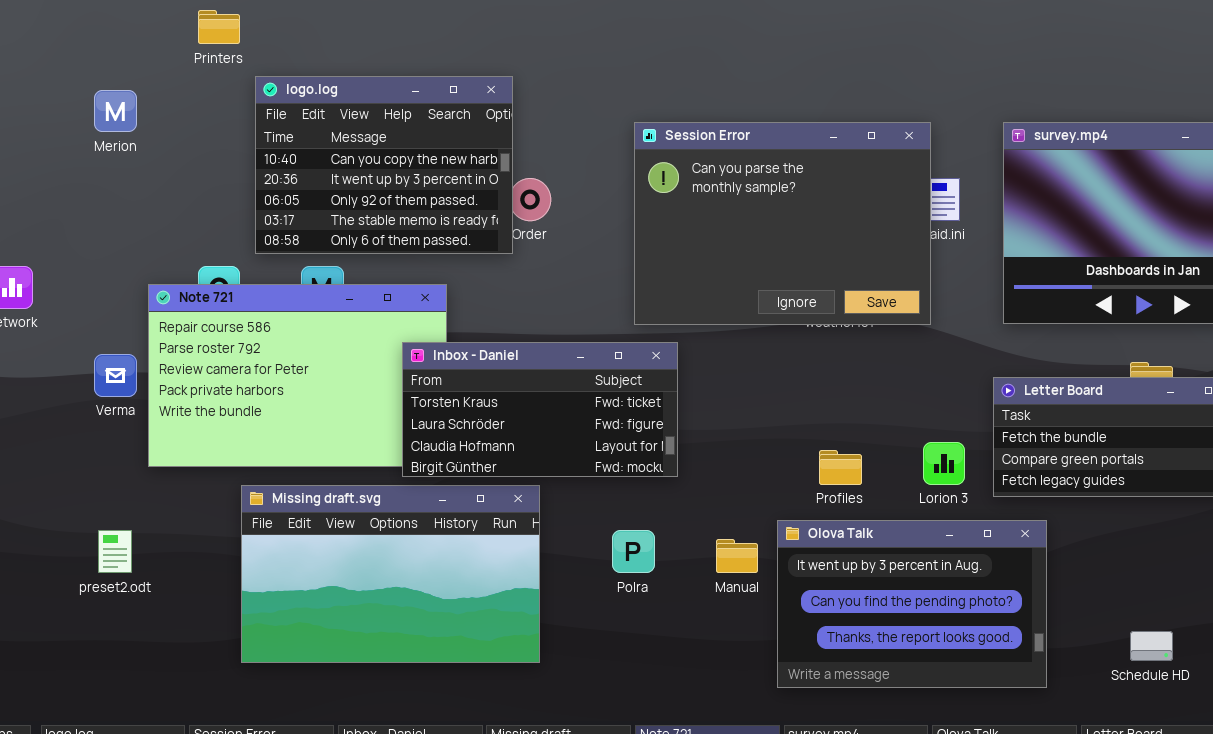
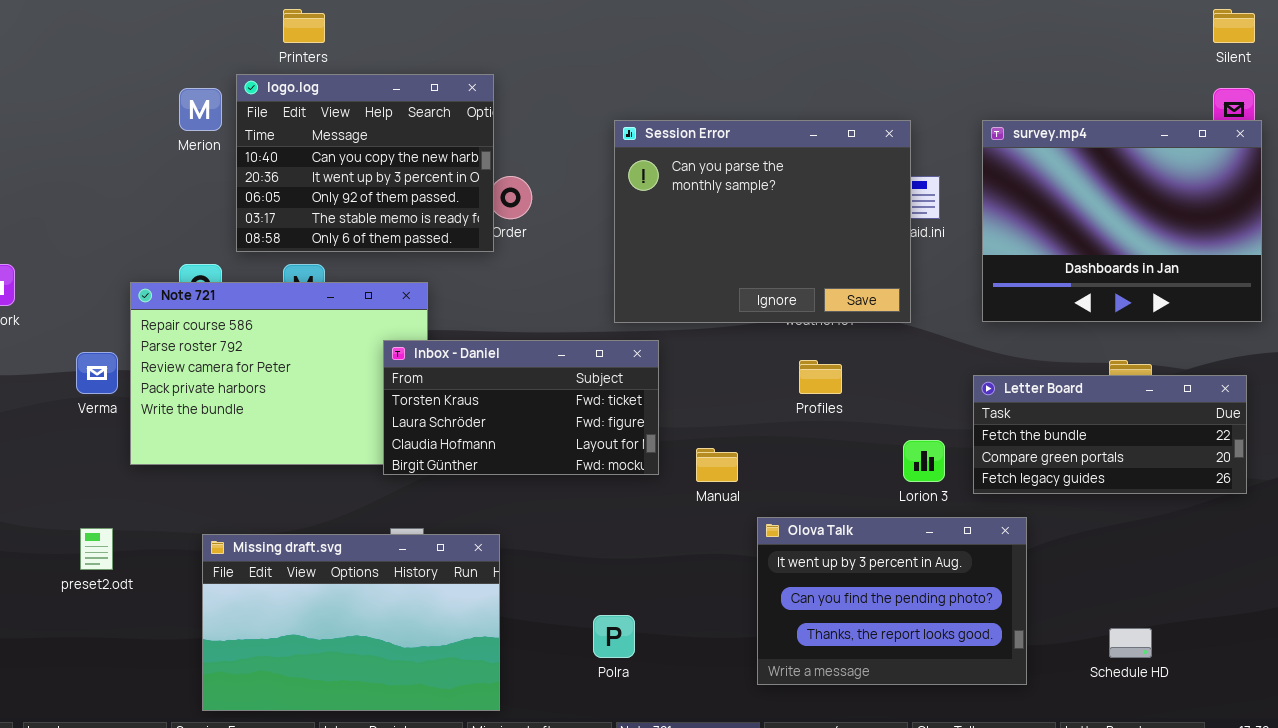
Printers: [198,10,240,44] -> [283,9,325,43], moved
Merion: [94,90,137,132] -> [179,88,222,131], moved
Profiles: [819,450,862,485] -> [799,360,842,394], moved
Missing draft.svg: [241,485,540,663] -> [202,534,500,711], moved
Polra: [612,530,655,573] -> [593,615,635,658], moved
Manual: [716,539,758,573] -> [696,448,738,482], moved

